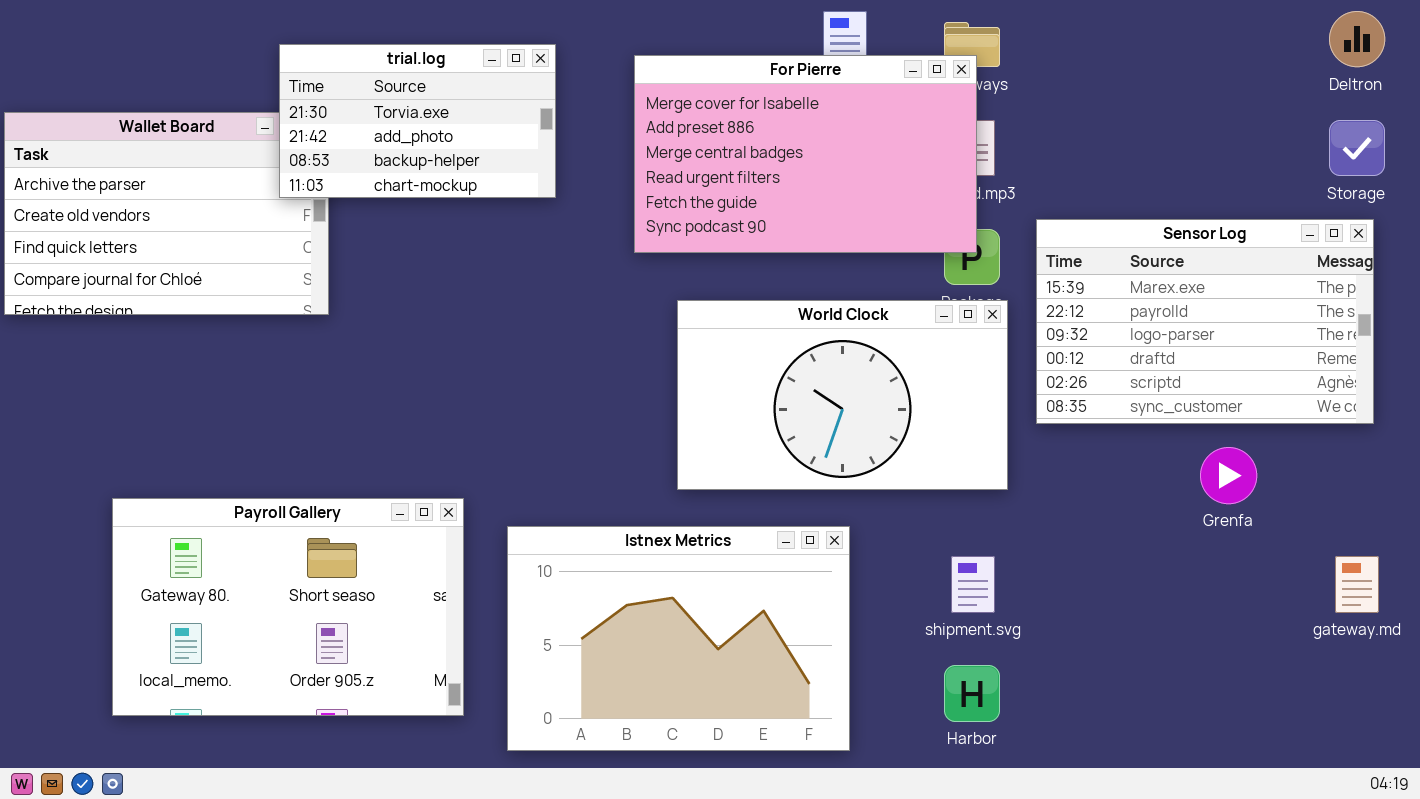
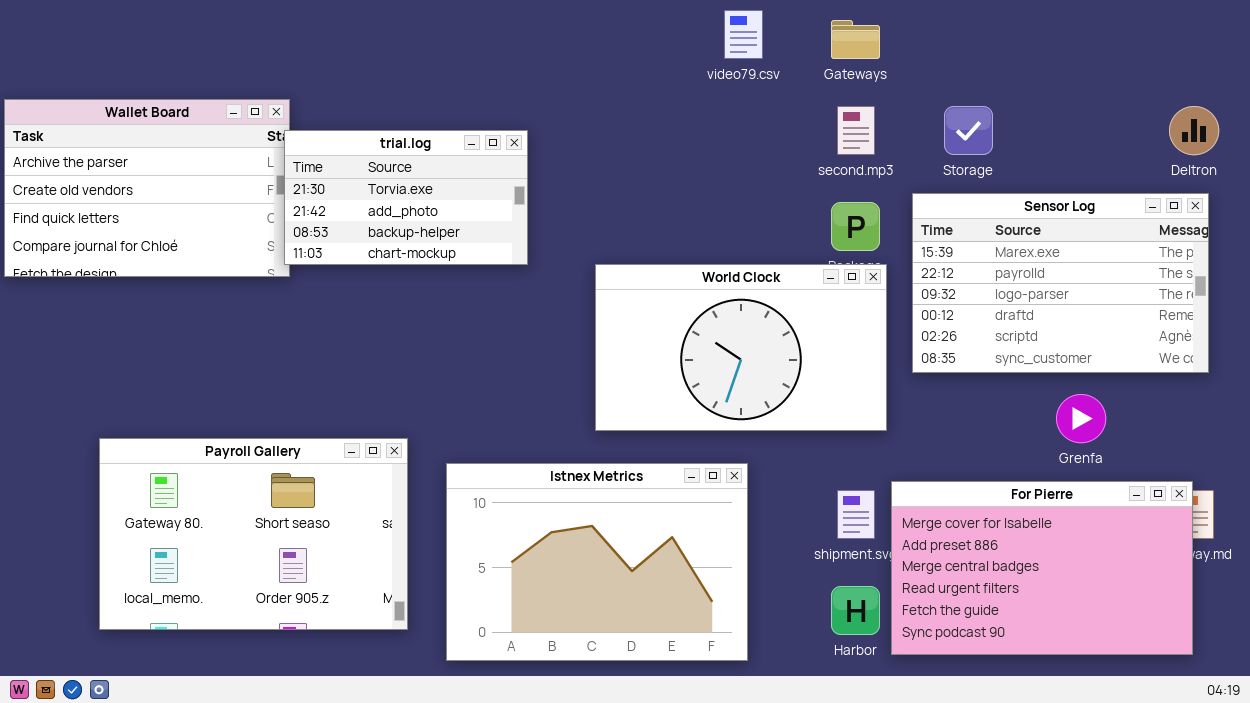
Deltron: [1329,11,1385,67] -> [1169,106,1219,155], moved
trial.log: [279,44,556,198] -> [284,130,528,265], moved
For Pierre: [634,55,977,253] -> [891,481,1193,655], moved
Storage: [1329,120,1385,176] -> [944,106,993,155], moved

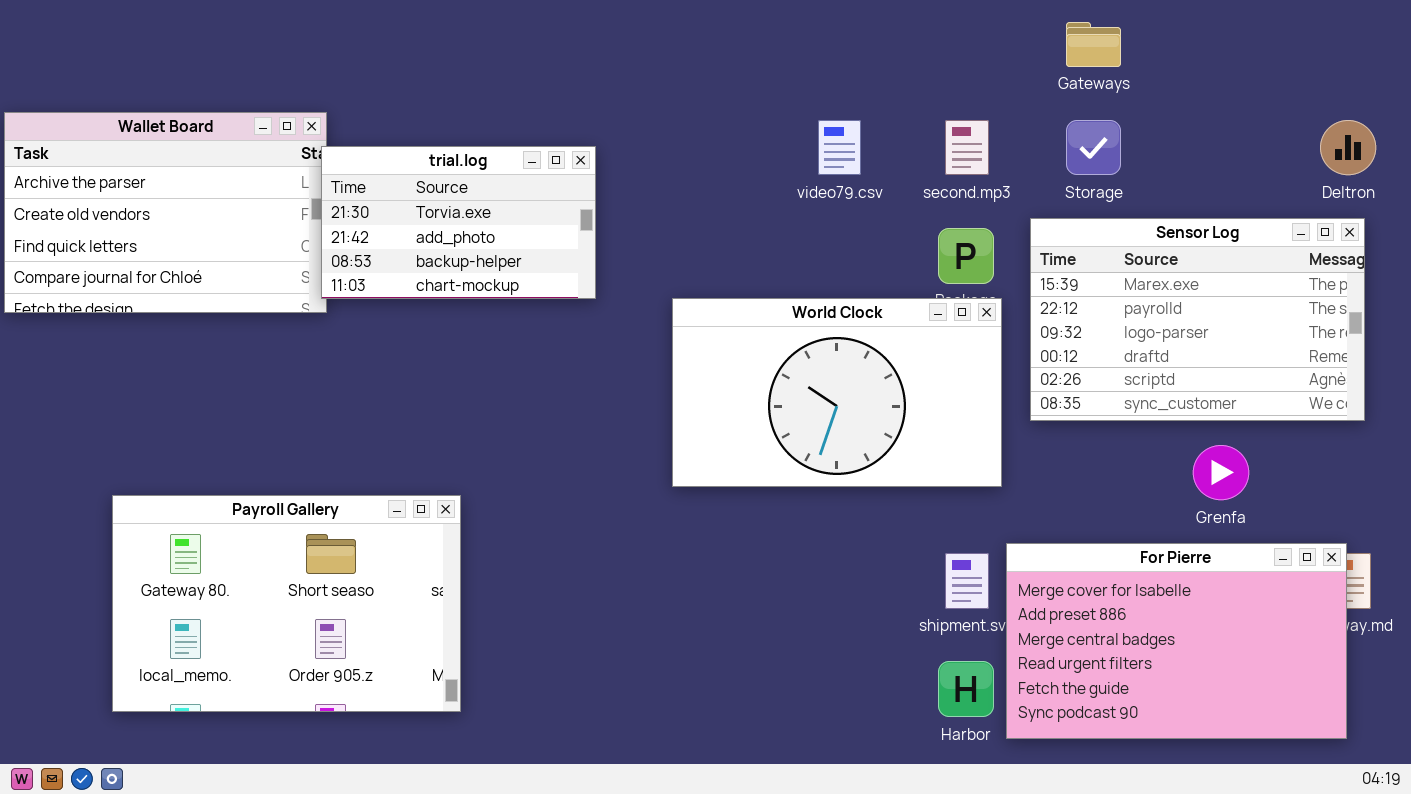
video79.csv: [724,10,763,59] -> [818,120,861,175], moved
Gateways: [831,20,880,59] -> [1066,22,1121,67], moved
Istnex Metrics: [446,463,748,661] -> none, closed

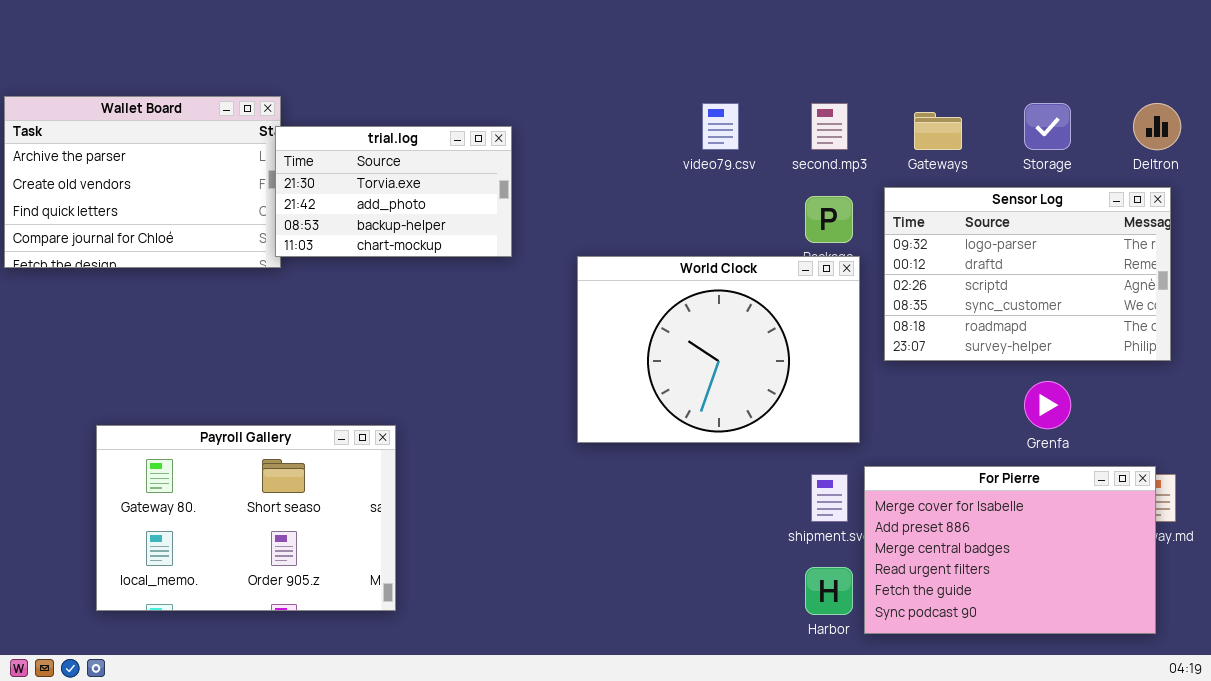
Gateways: [1066,22,1121,67] -> [914,112,962,150], moved
Storage: [1066,120,1121,175] -> [1024,103,1071,150], moved
Sensor Log: [1030,218,1365,421] -> [884,187,1171,361], scrolled down 2 rows
World Clock: [672,298,1002,487] -> [577,256,860,443], resized

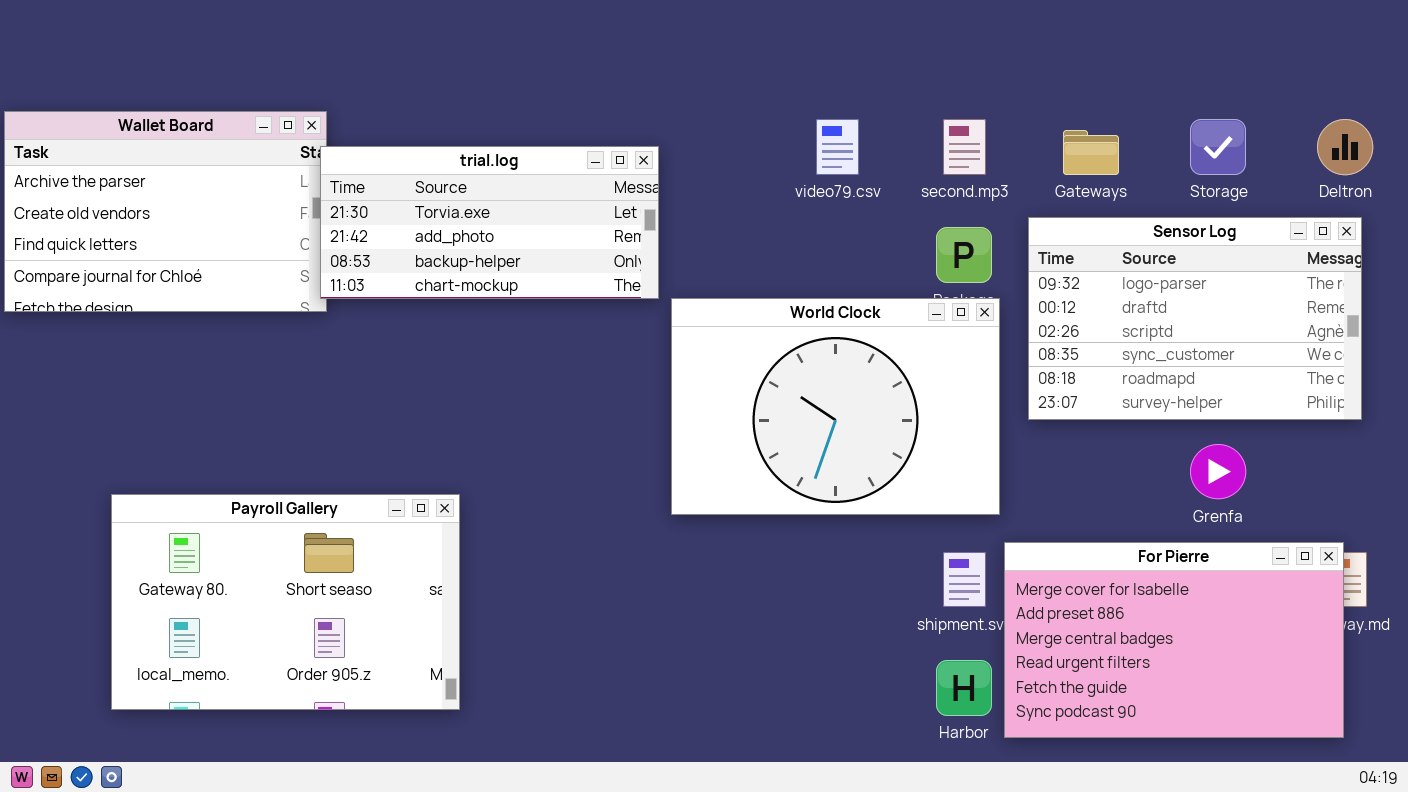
trial.log: [275,126,512,257] -> [320,146,659,299], resized

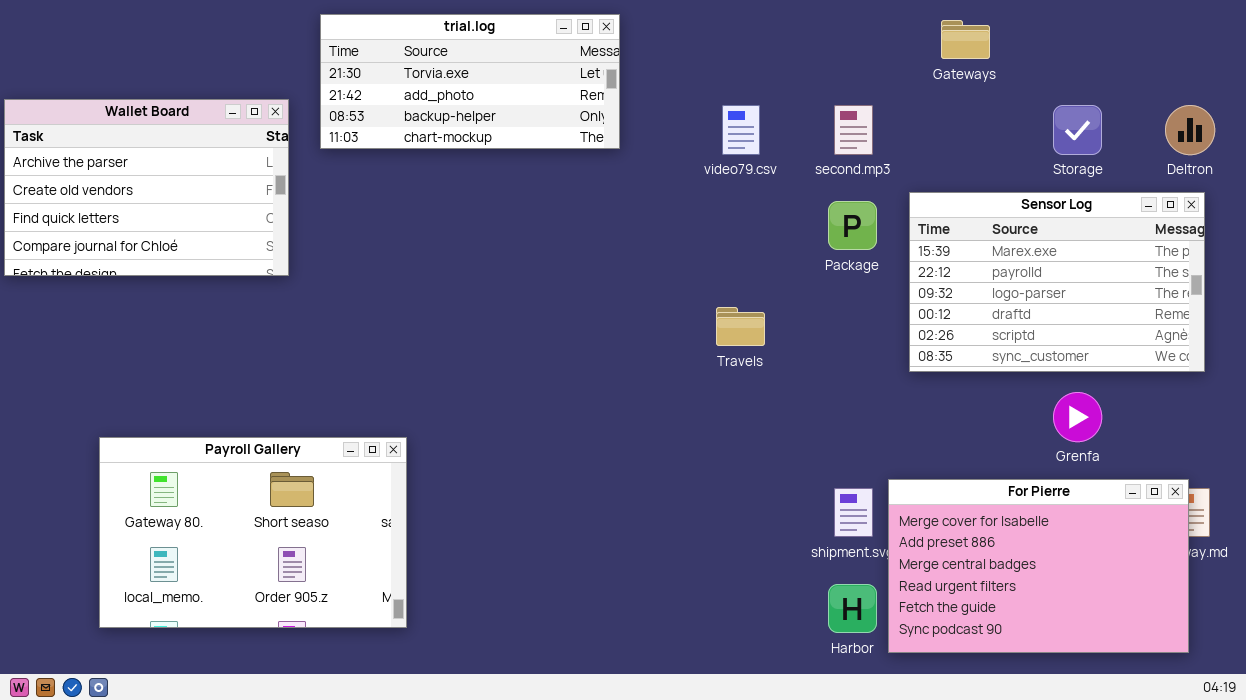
Gateways: [1063,130,1119,175] -> [941,20,990,59], moved
trial.log: [320,146,659,299] -> [320,14,620,149], moved
Sensor Log: [1028,217,1362,420] -> [909,192,1205,372], scrolled up 2 rows
World Clock: [671,298,1000,515] -> none, closed

